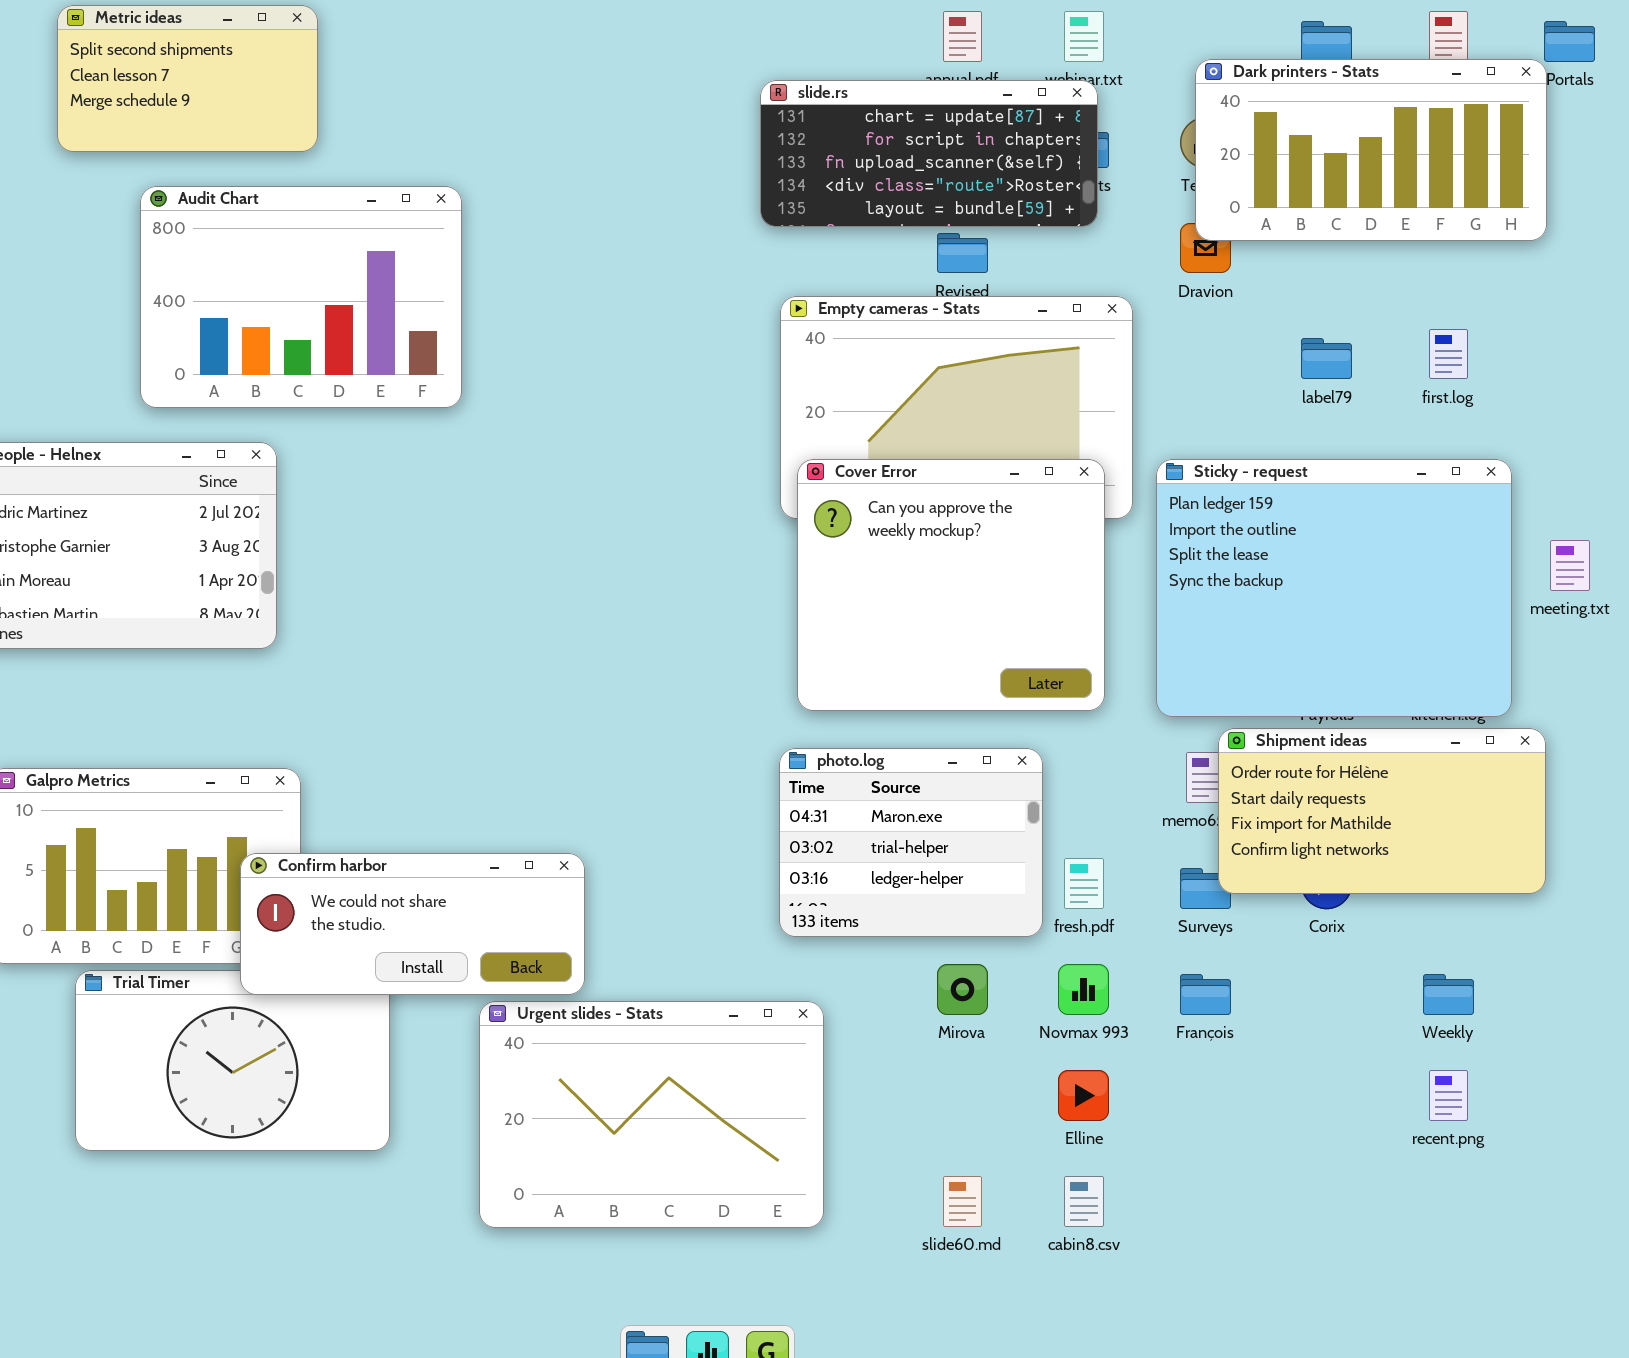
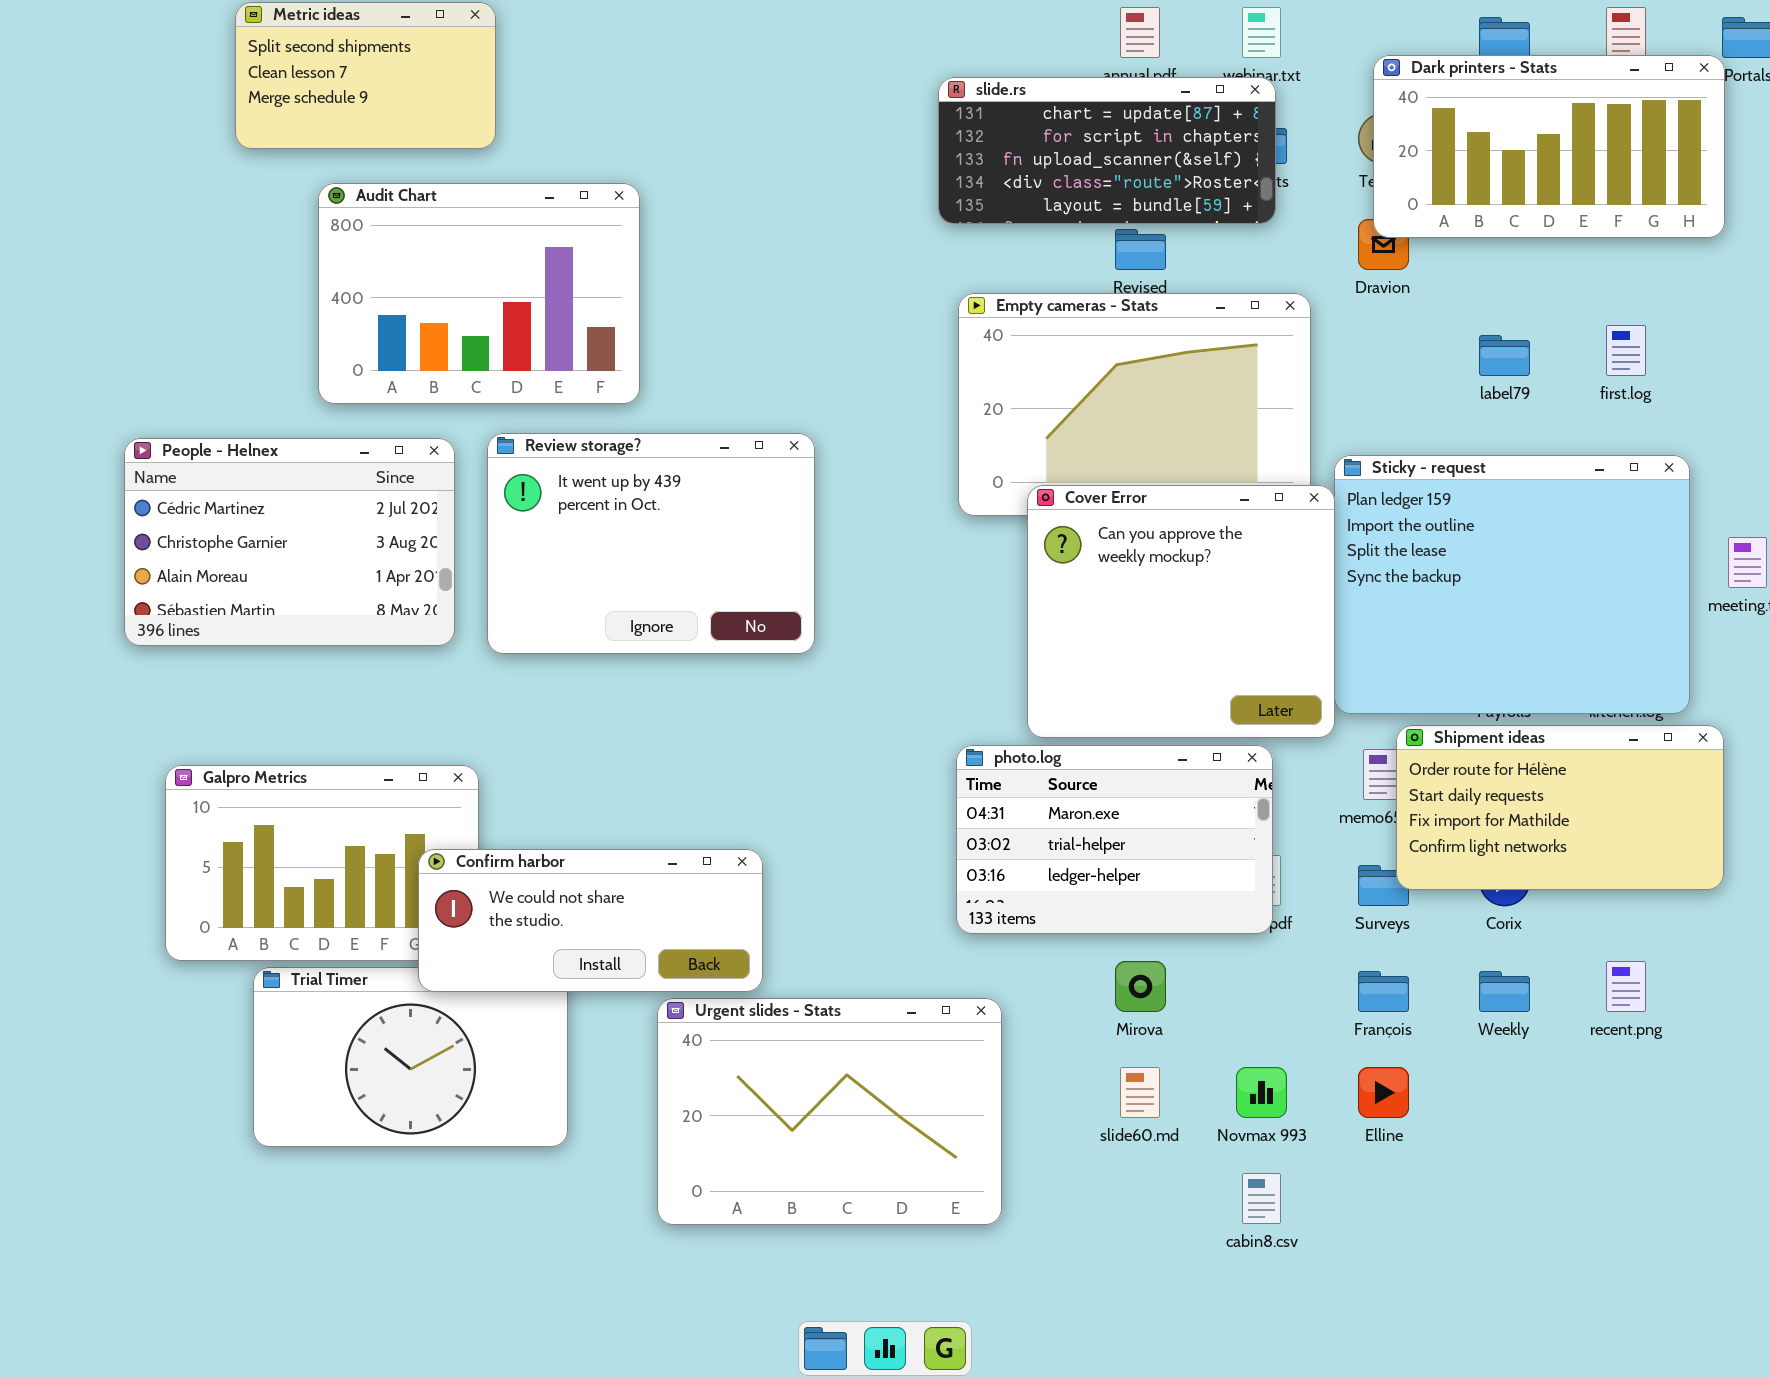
Review storage?: none -> [487,433,815,654], opened
Cover Error: [797,459,1105,711] -> [1027,485,1335,738], moved
photo.log: [779,748,1043,937] -> [956,745,1273,934], resized
Novmax 993: [1058,964,1109,1015] -> [1236,1067,1287,1118], moved
Weekly: [1423,974,1474,1015] -> [1479,971,1530,1012], moved
Elline: [1058,1070,1109,1121] -> [1358,1067,1409,1118], moved
recent.png: [1429,1070,1468,1121] -> [1606,961,1646,1012], moved
slide60.md: [943,1176,982,1227] -> [1120,1067,1160,1118], moved

